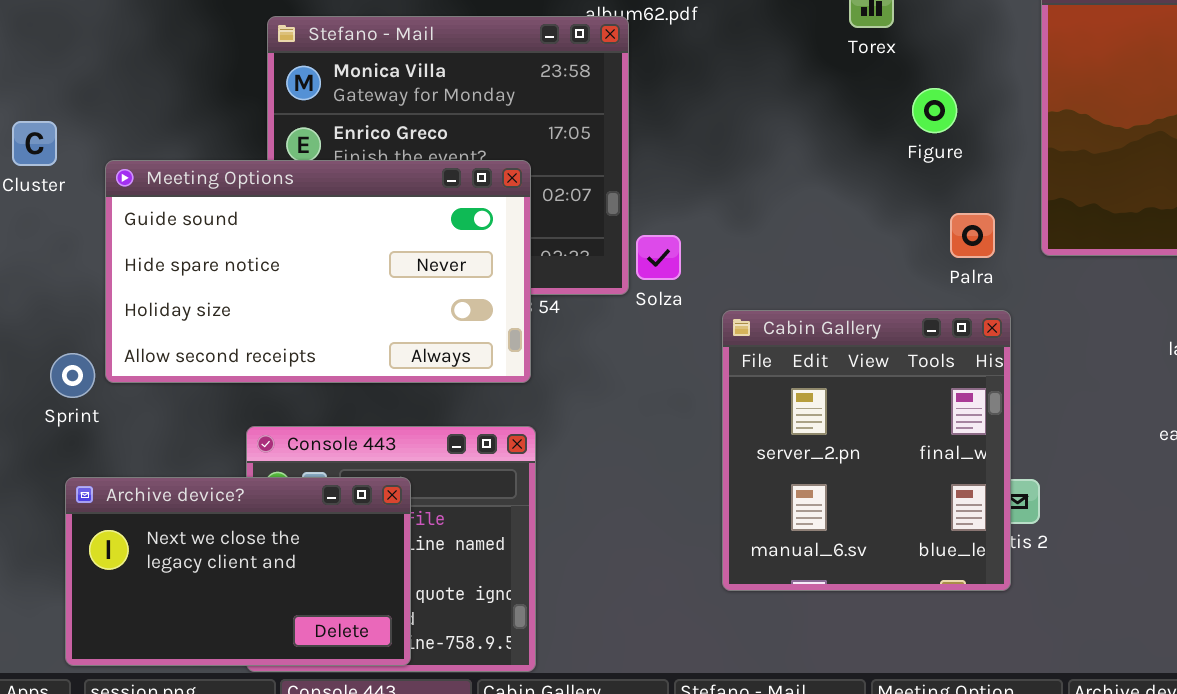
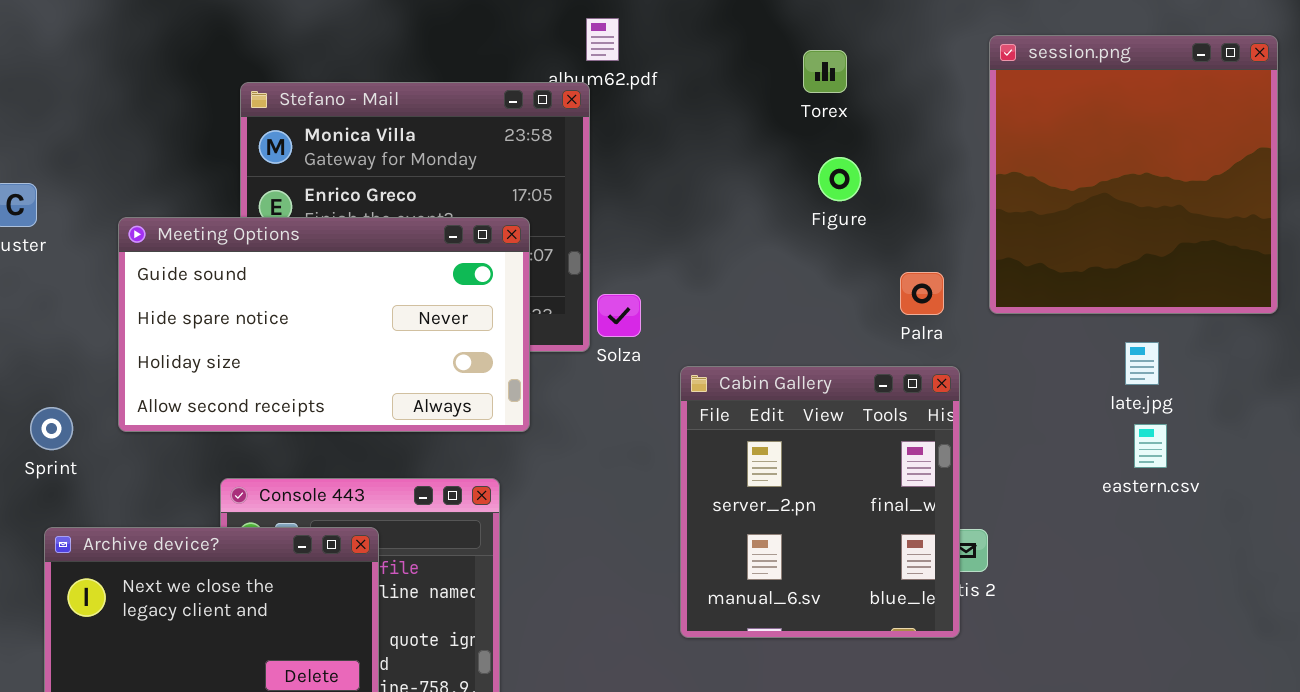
Figure: [912,88,957,133] -> [818,157,861,201], moved
Meeting Options: [105,160,531,383] -> [118,217,530,432], moved

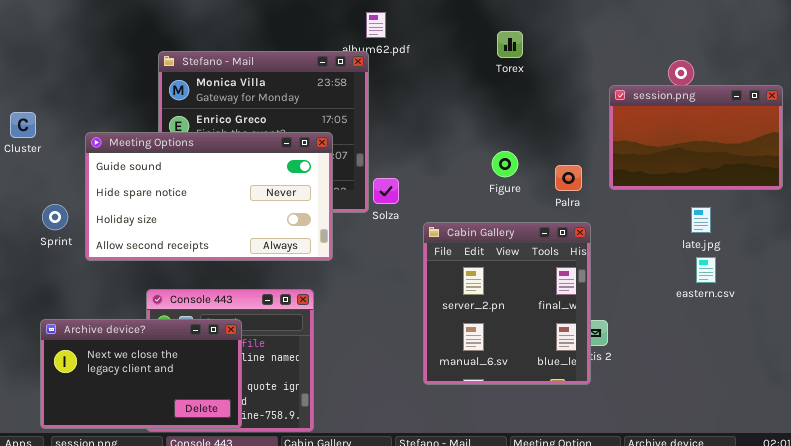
session.png: [989,35,1278,314] -> [609,85,783,190], resized
Figure: [818,157,861,201] -> [492,151,518,177], moved
Sprint: [30,407,73,450] -> [42,204,68,230], moved

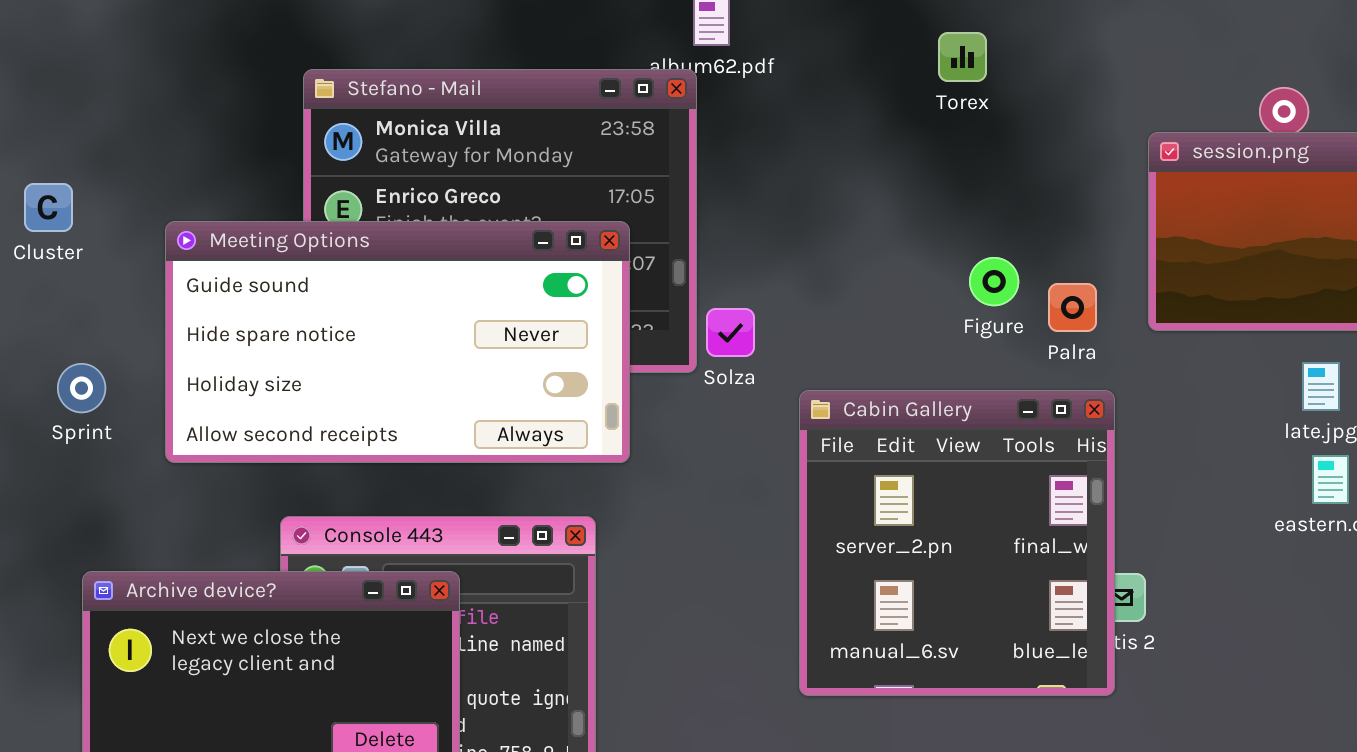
Figure: [492,151,518,177] -> [969,257,1019,306], moved
Sprint: [42,204,68,230] -> [57,363,106,413], moved

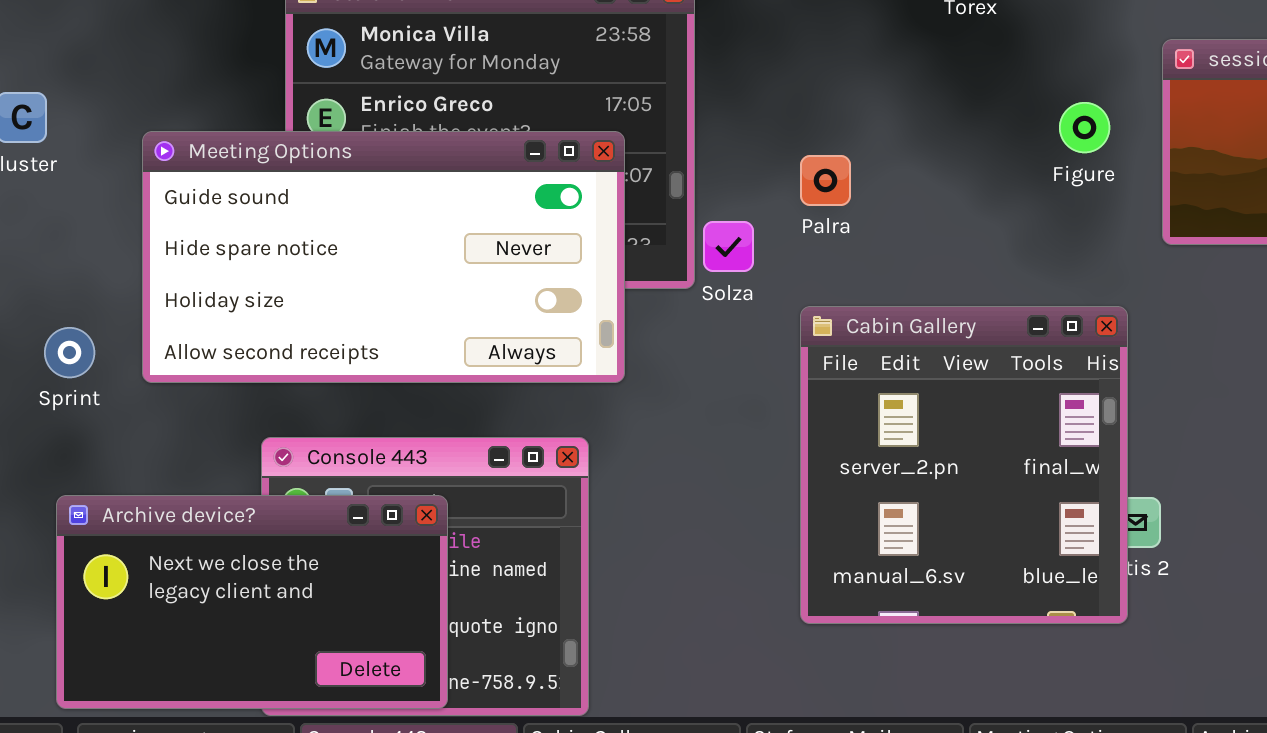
Figure: [969,257,1019,306] -> [1059,102,1110,153], moved
Palra: [1048,283,1097,332] -> [800,155,851,206], moved
Sprint: [57,363,106,413] -> [44,327,95,378], moved

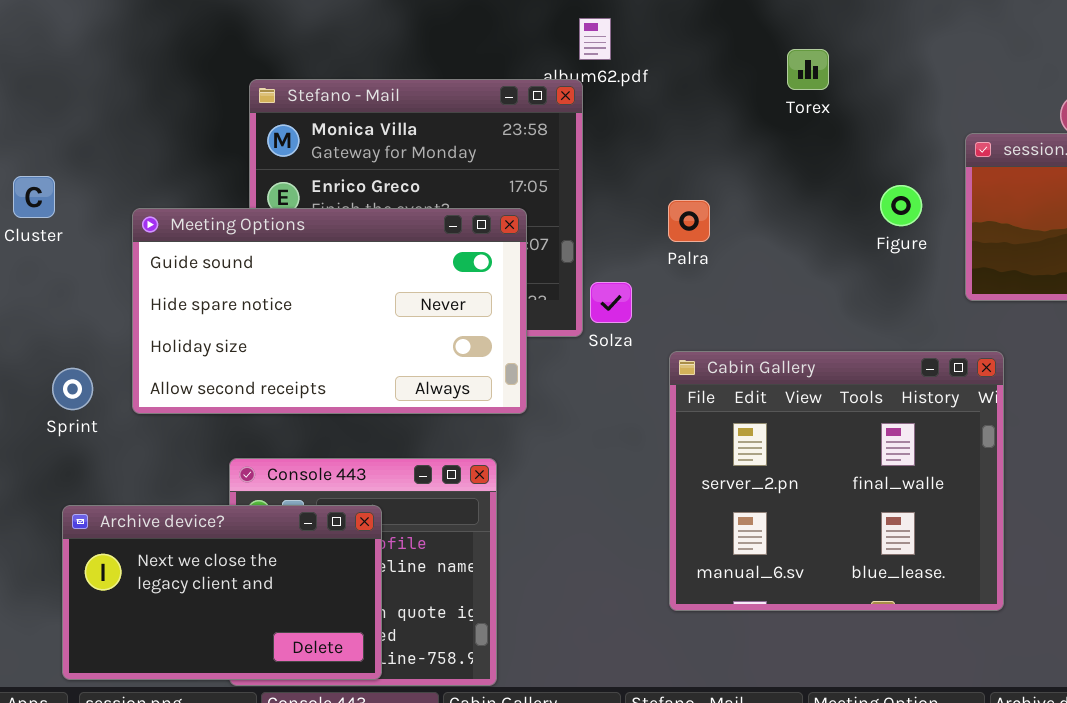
Palra: [800,155,851,206] -> [668,200,710,242], moved
Cabin Gallery: [800,306,1128,624] -> [669,351,1004,611], resized

